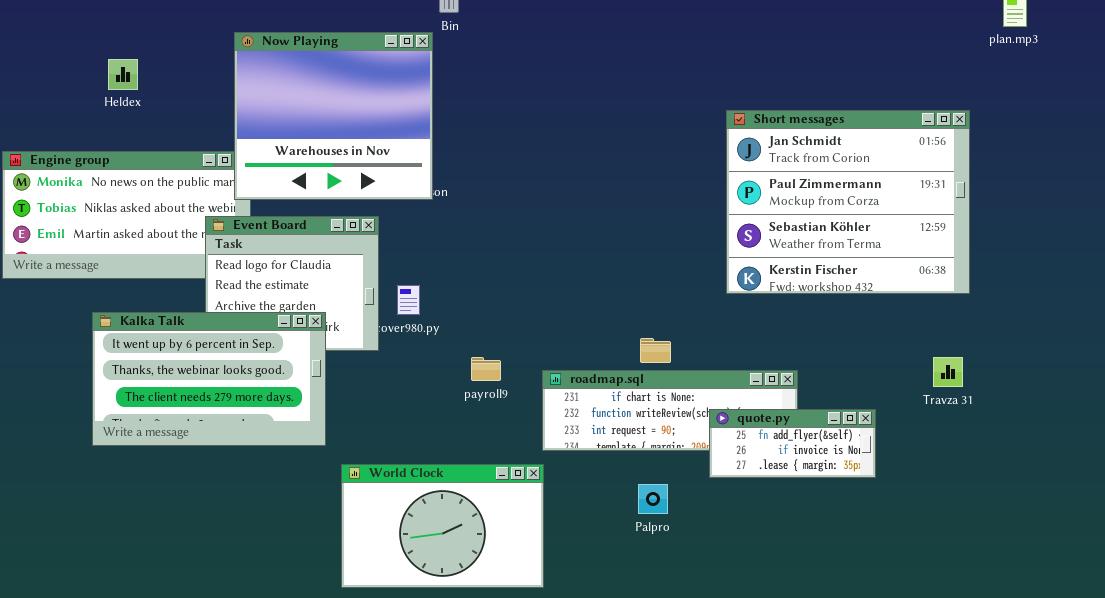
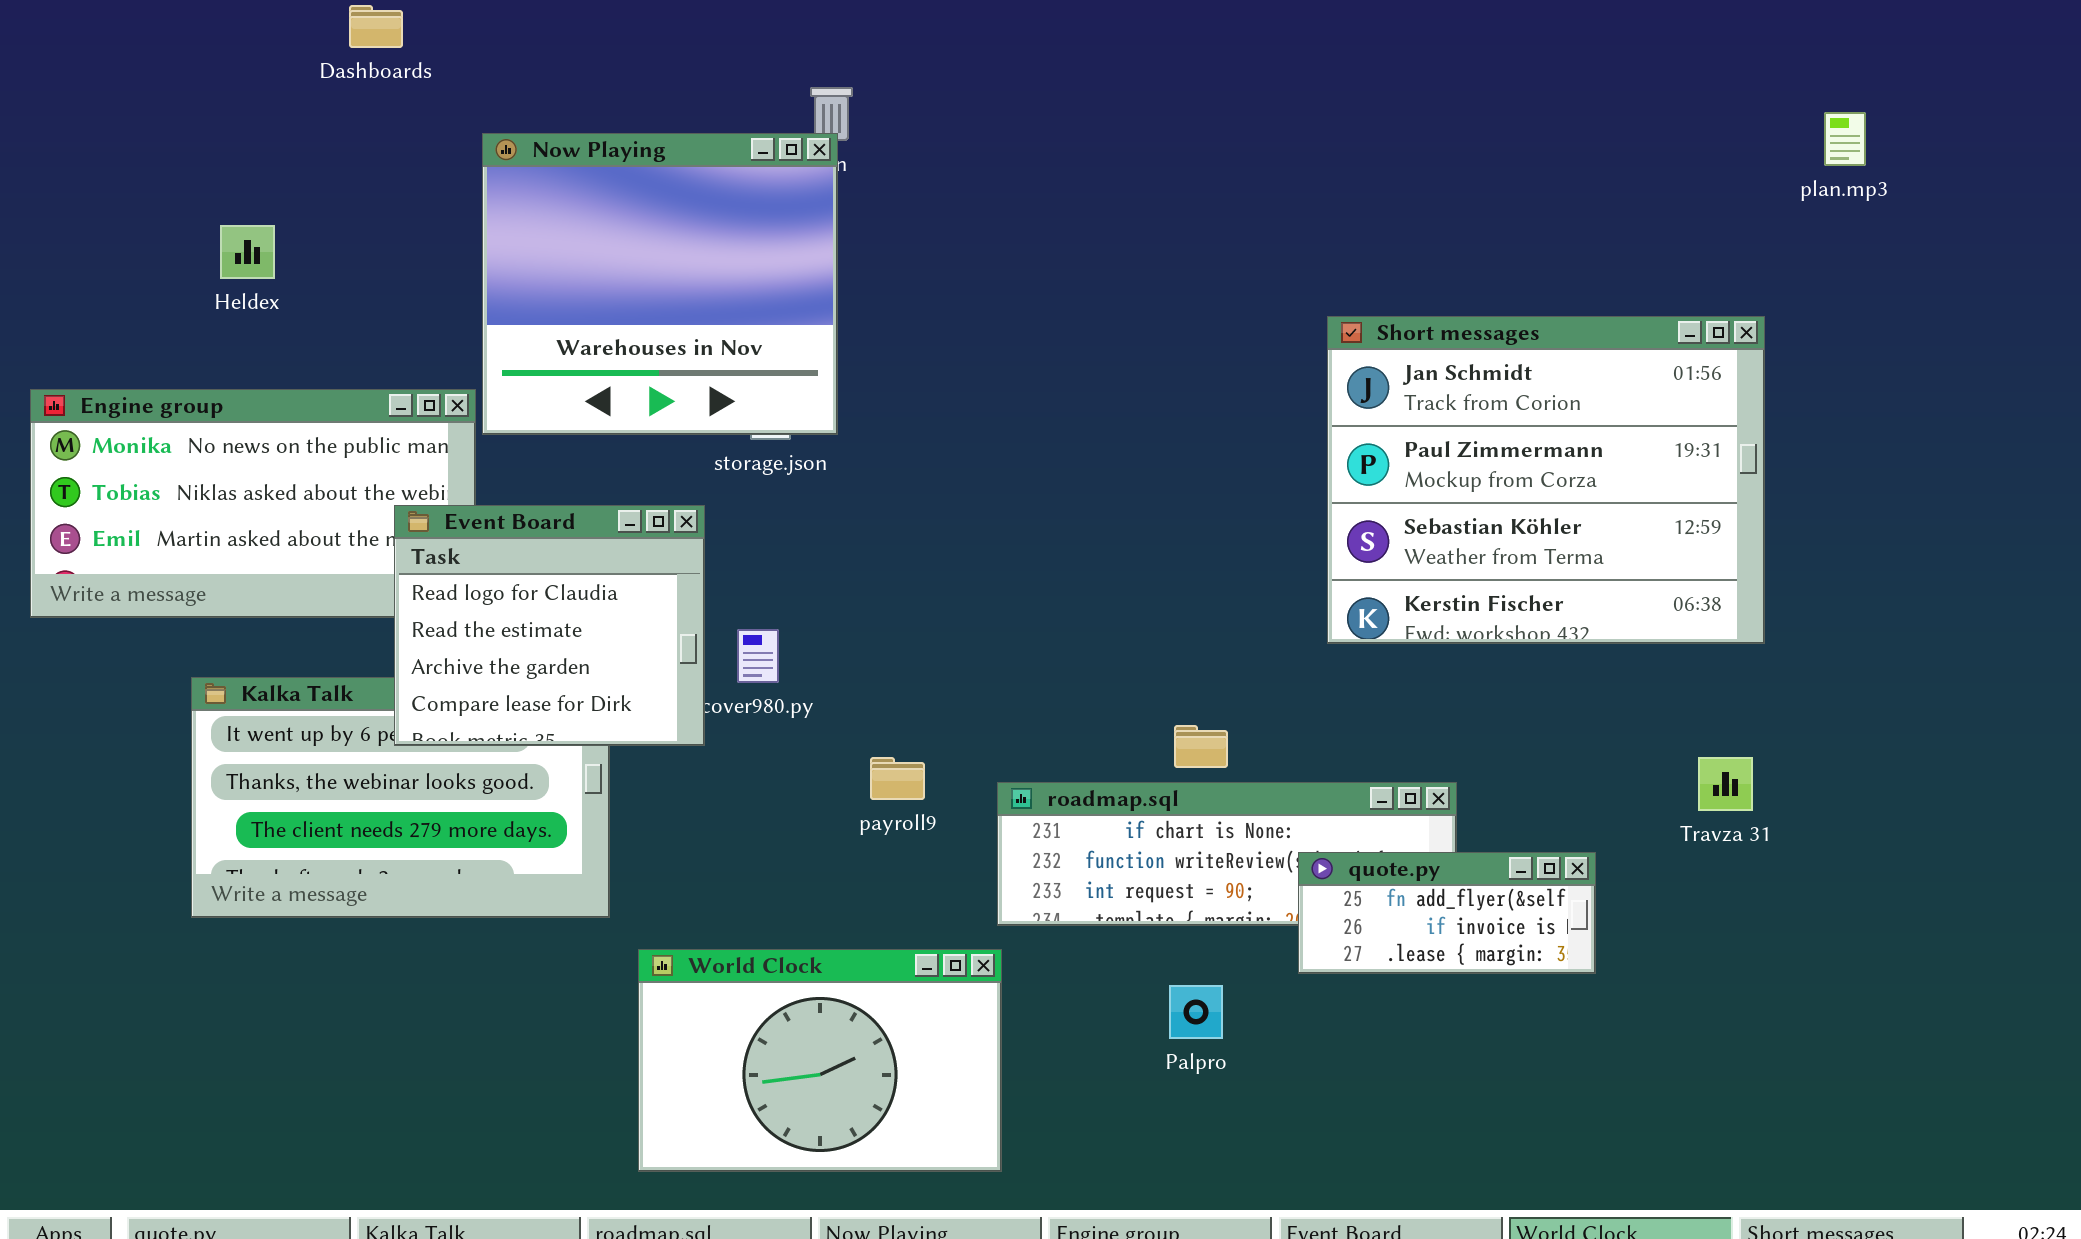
Now Playing: [234,32,433,200] -> [482,133,838,435], moved
Event Board: [205,216,379,351] -> [394,505,705,746], raised

